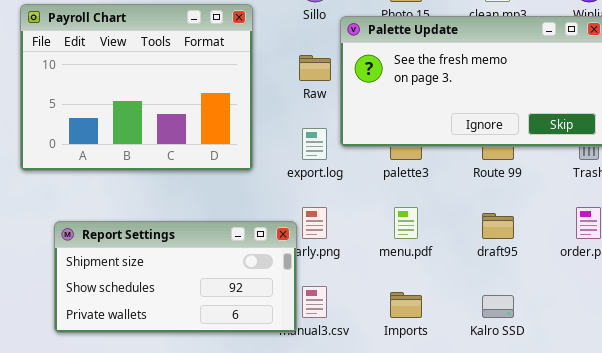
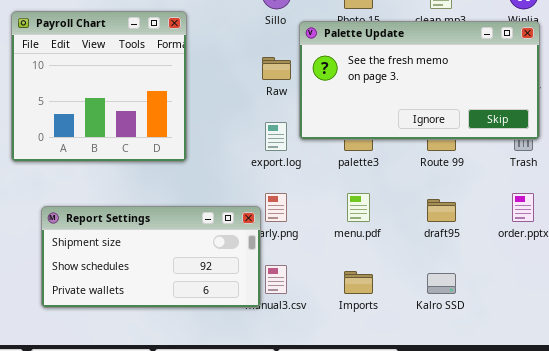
Payroll Chart: [20,4,253,171] -> [11,11,187,162], resized

